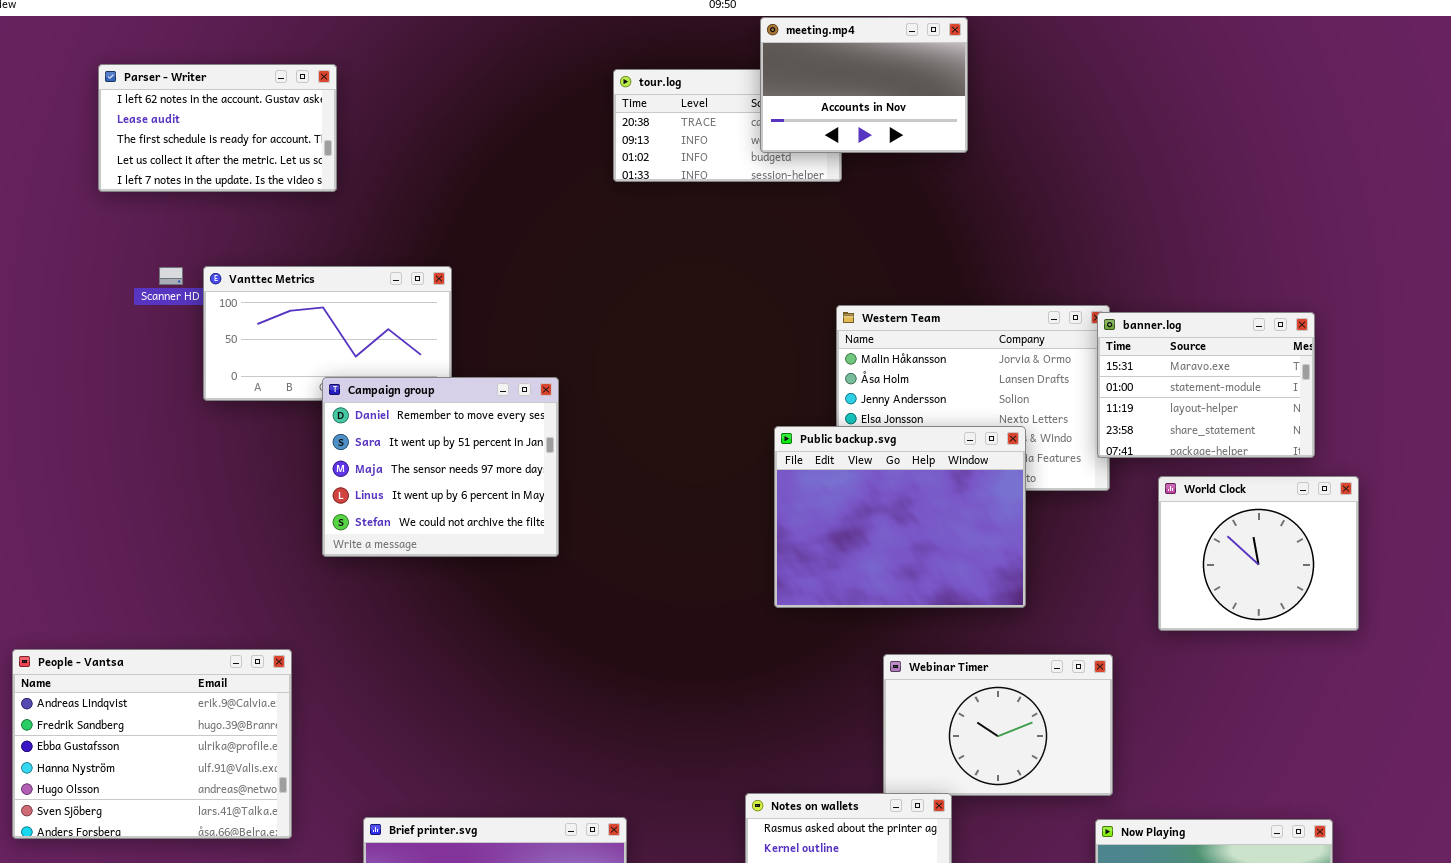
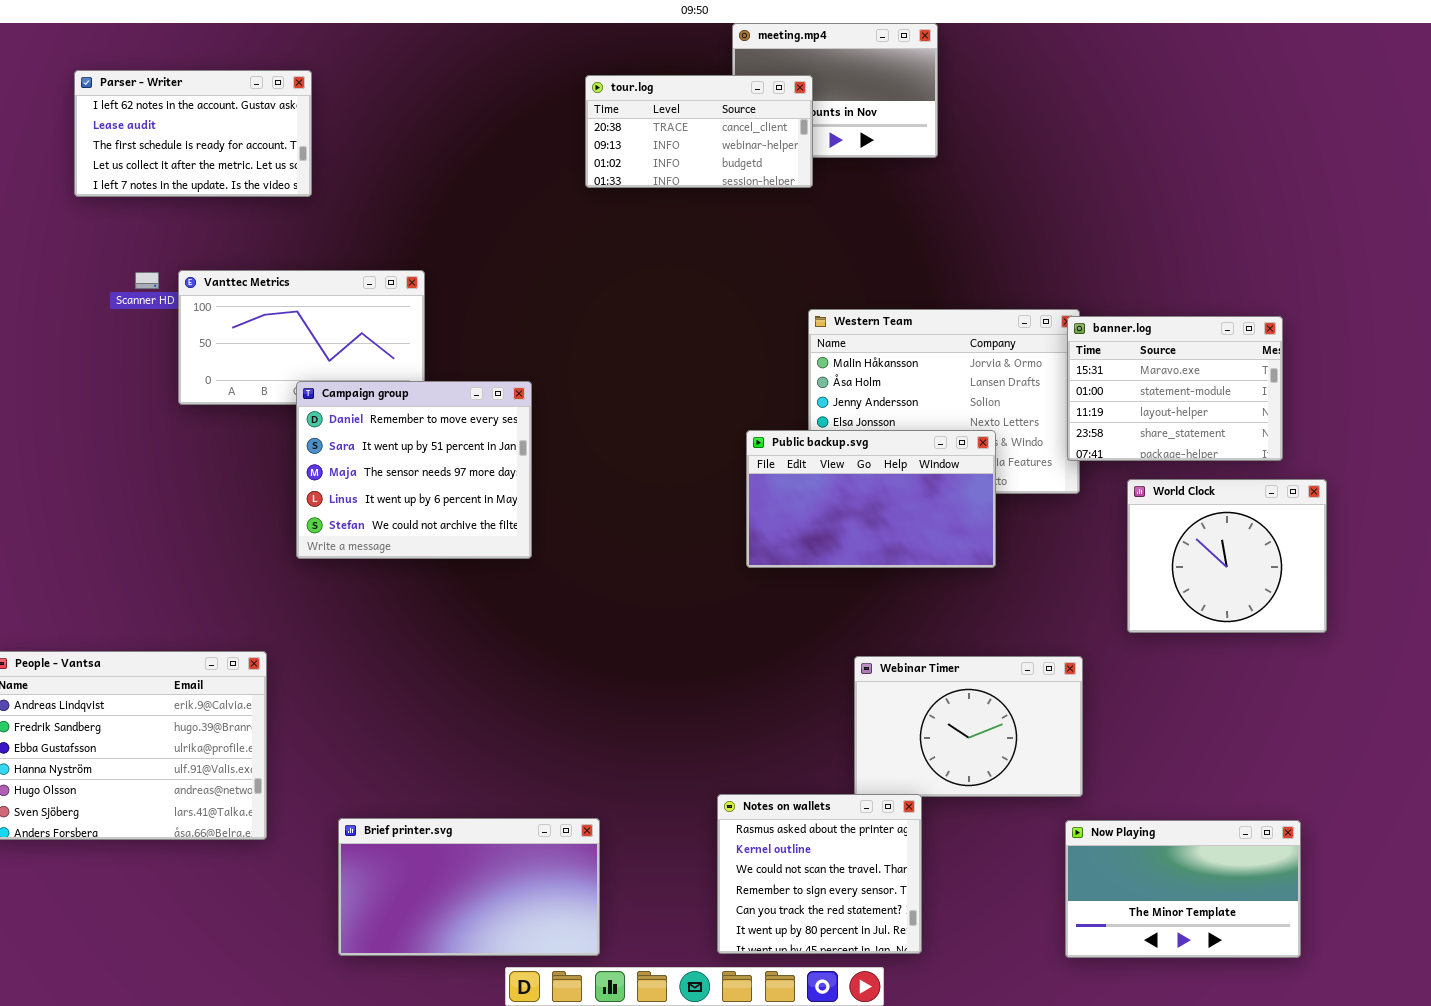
tour.log: [613,69,842,182] -> [585,75,813,188], raised
Public backup.svg: [774,426,1026,608] -> [746,430,996,568], resized

